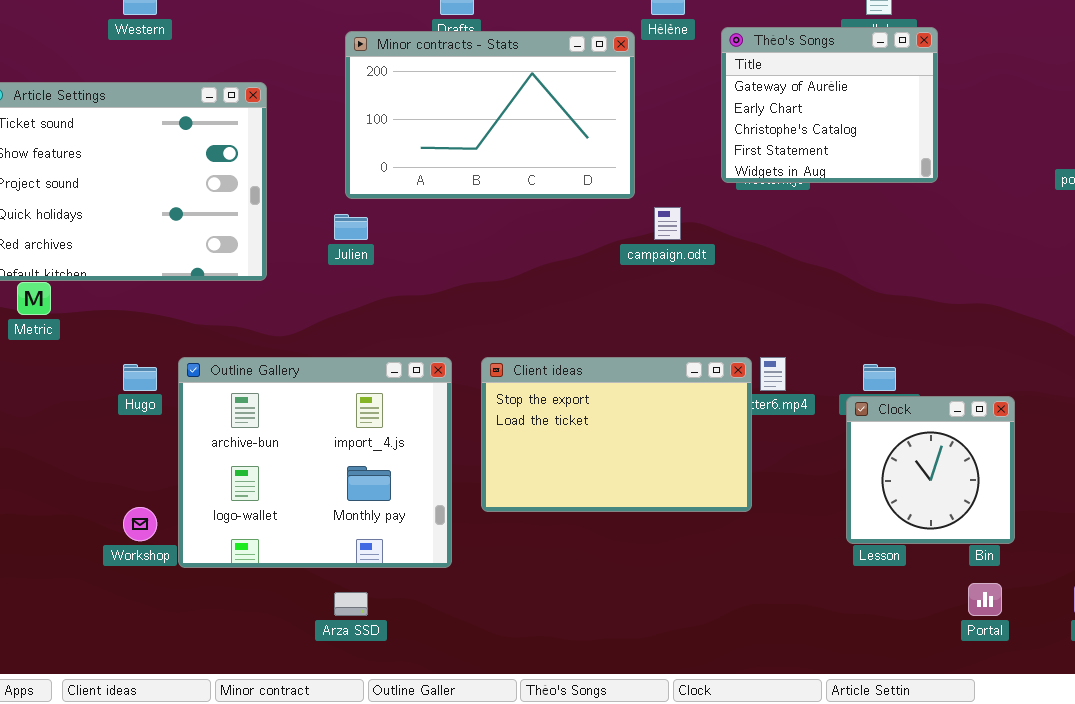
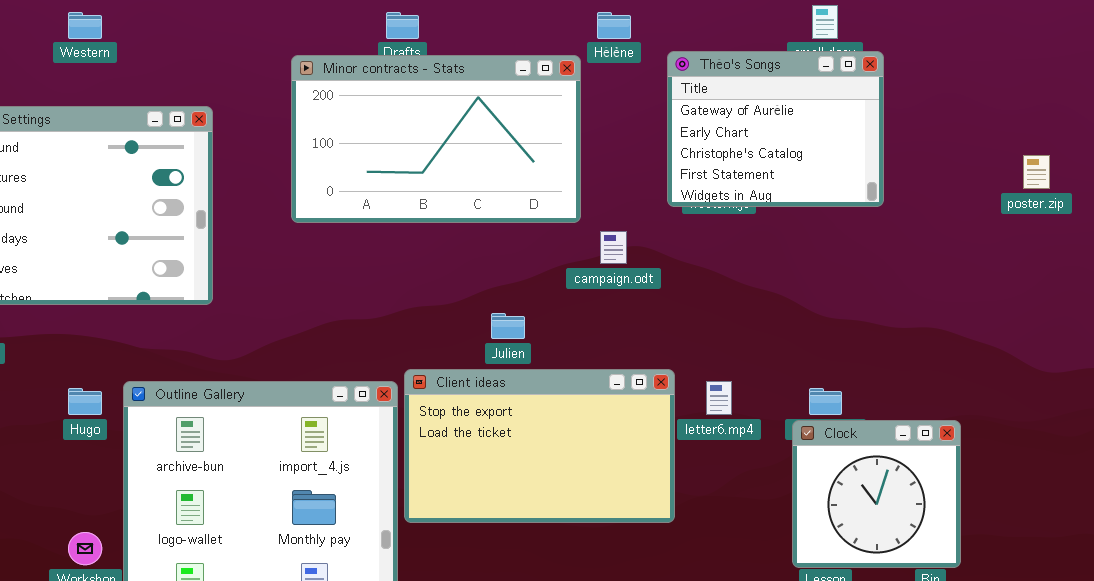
Julien: [334,214,368,240] -> [491,313,525,339], moved
Client ideas: [481,357,752,512] -> [404,369,675,523], moved

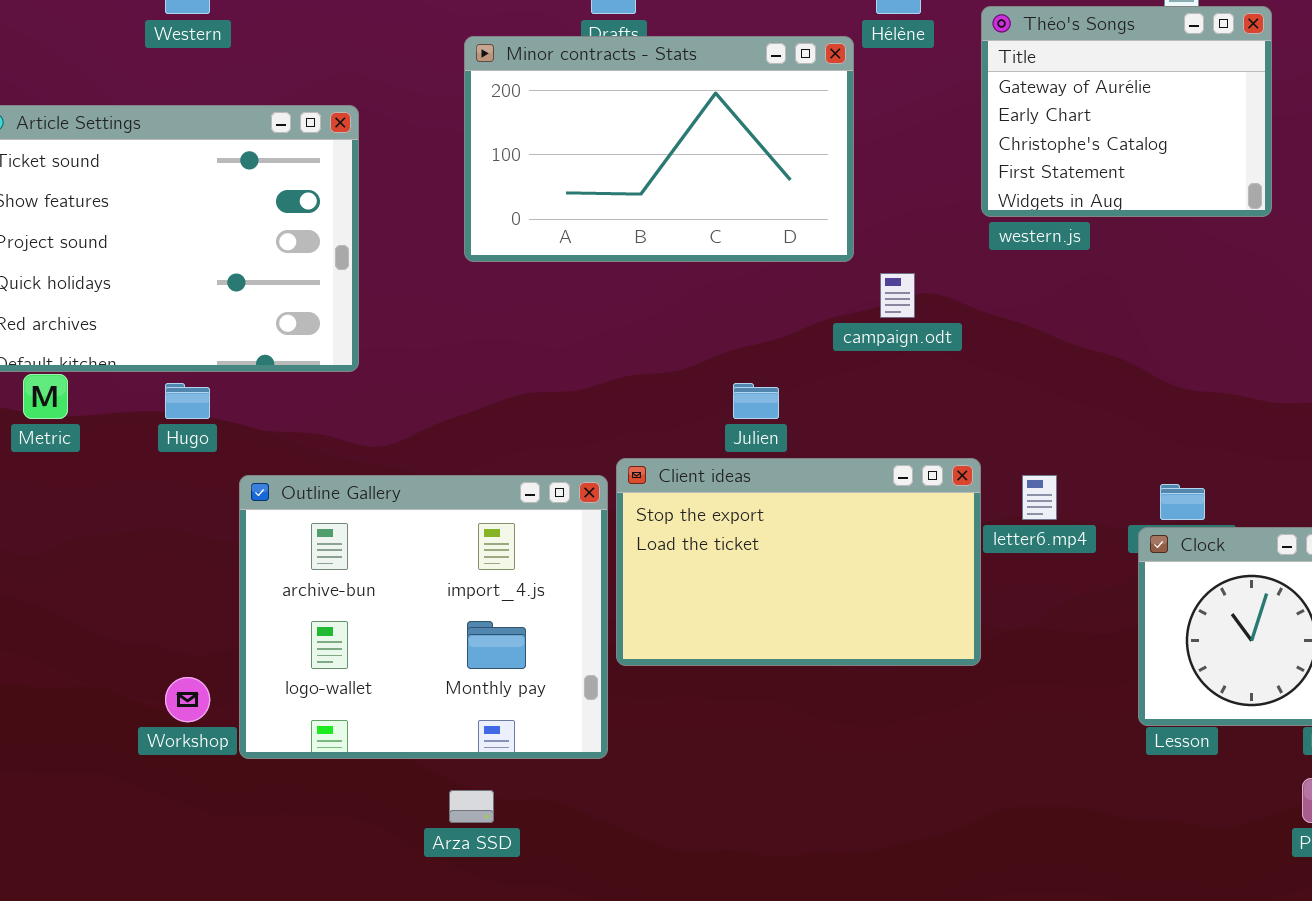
Théo's Songs: [667,51,884,207] -> [981,6,1272,217], moved
Hugo: [68,388,102,415] -> [165,383,210,419], moved

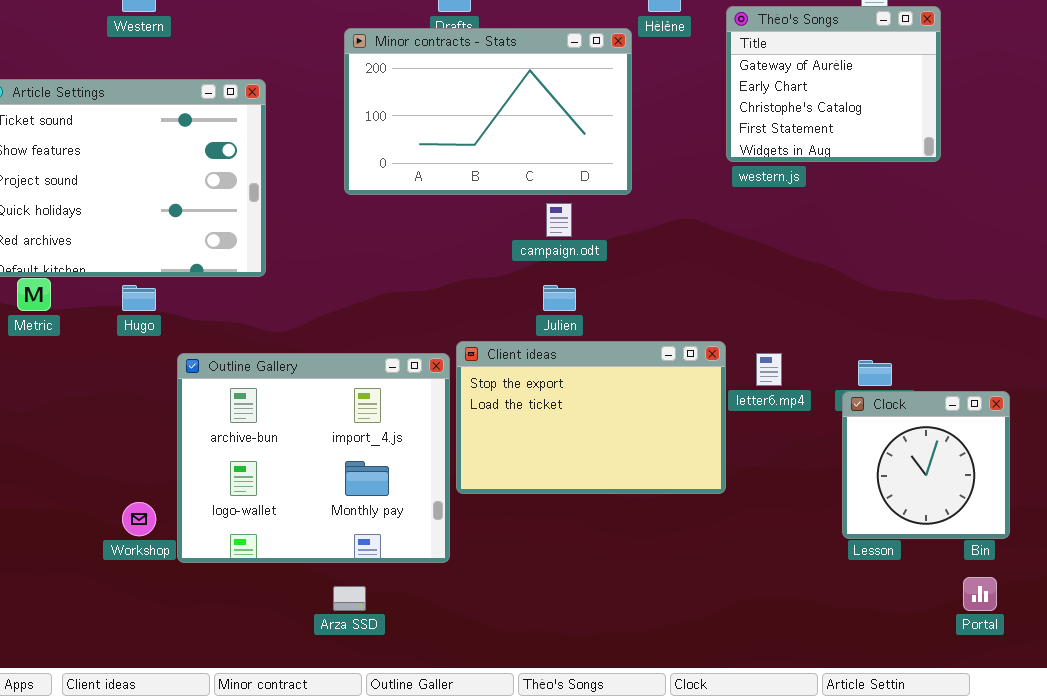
campaign.odt: [880,273,915,318] -> [546,203,572,237], moved

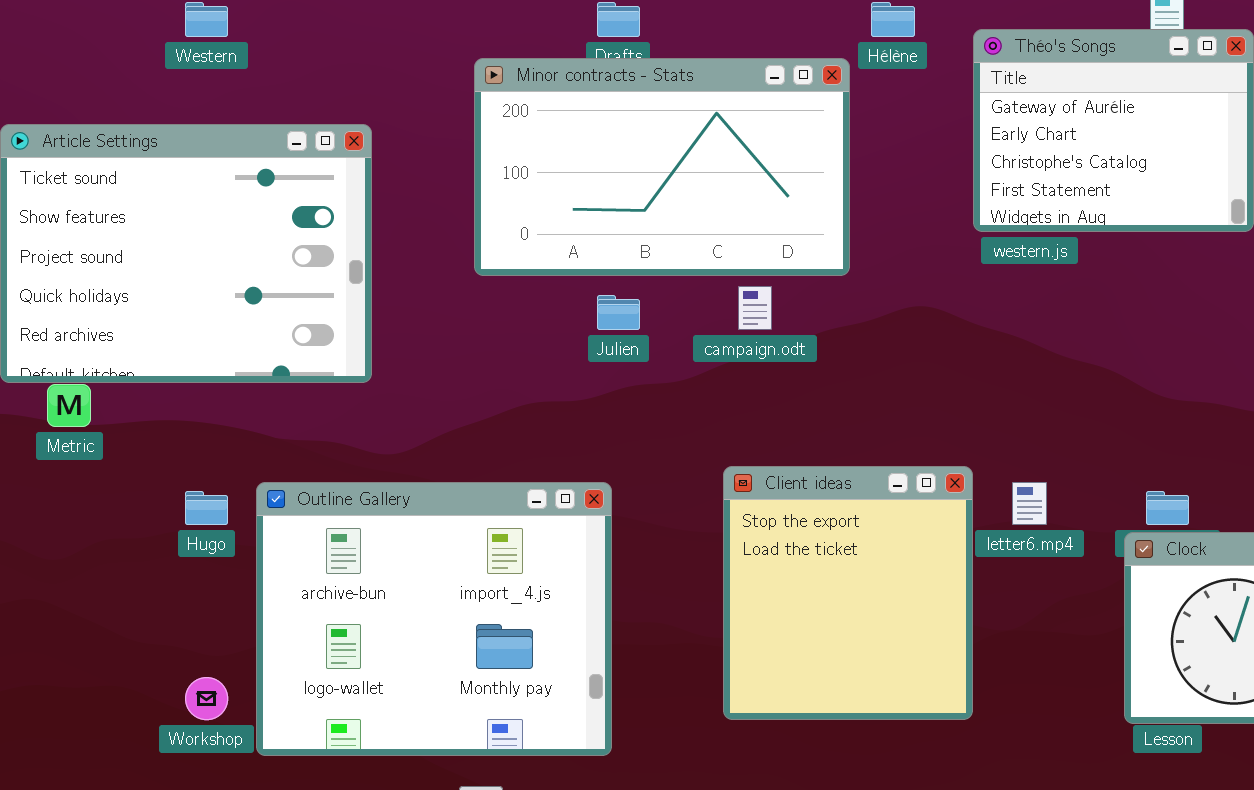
Hugo: [122,285,156,311] -> [185,491,228,525], moved
Julien: [543,285,576,311] -> [597,295,640,330], moved
Client ideas: [456,341,726,494] -> [723,466,973,720], resized

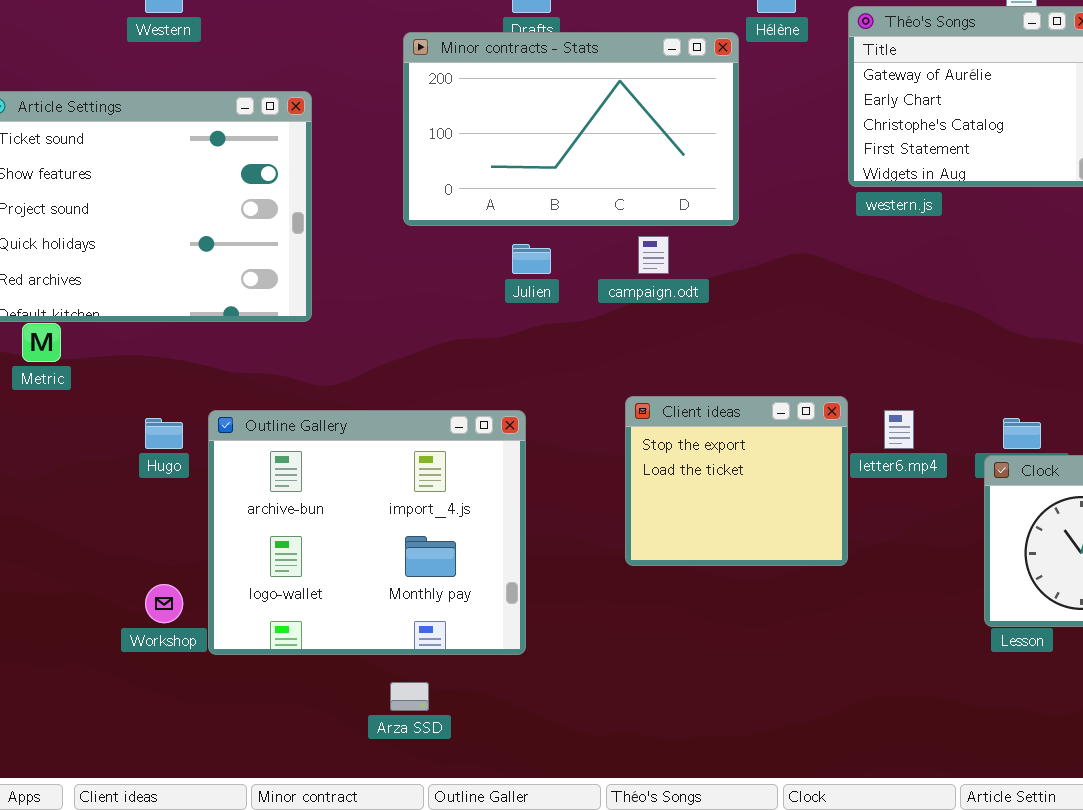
Client ideas: [723,466,973,720] -> [625,396,848,566], resized

